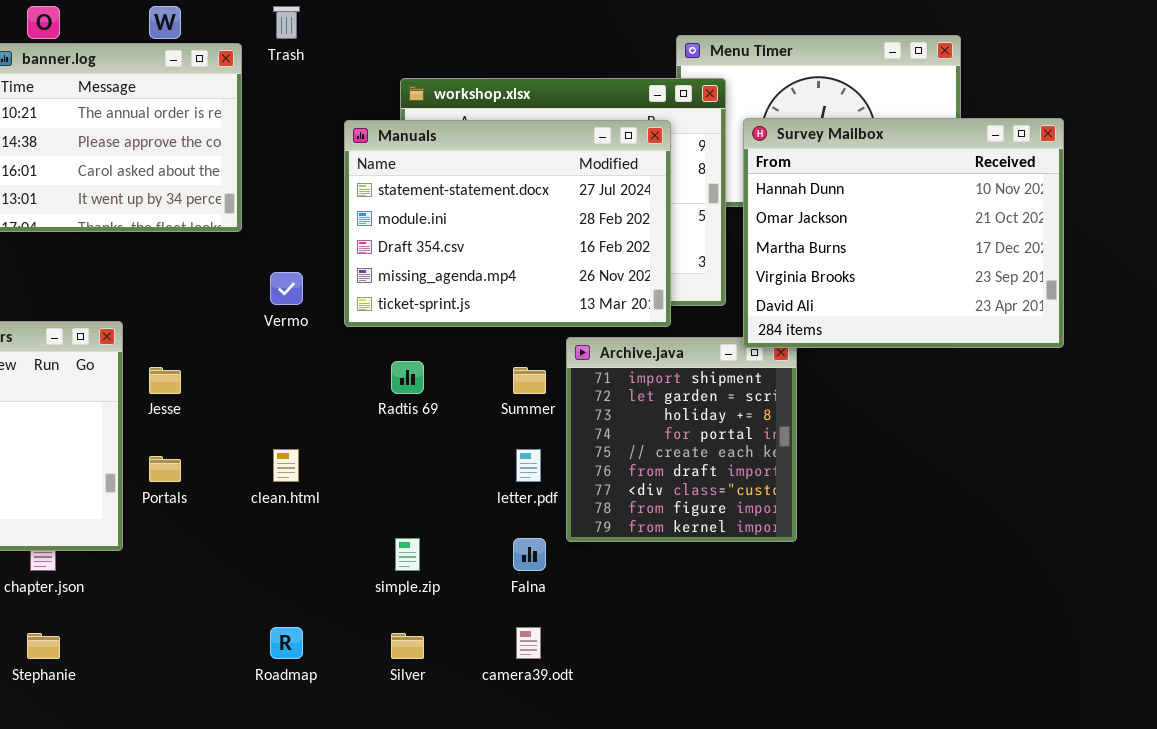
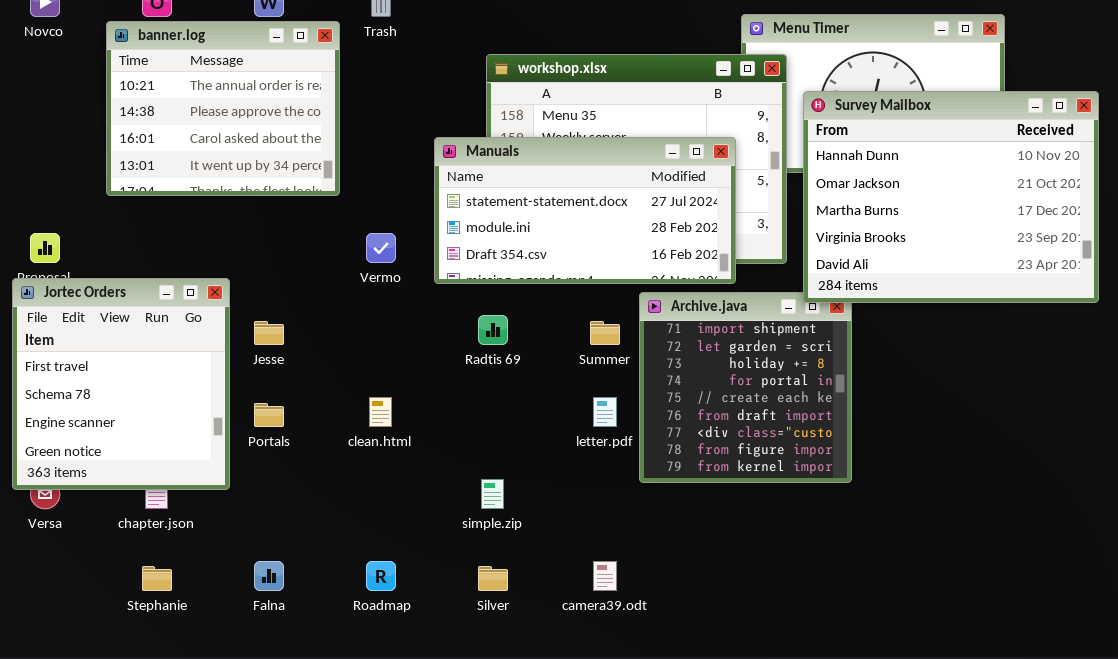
Manuals: [344,120,671,327] -> [434,137,736,284], resized
Falna: [513,538,546,571] -> [254,561,284,591], moved

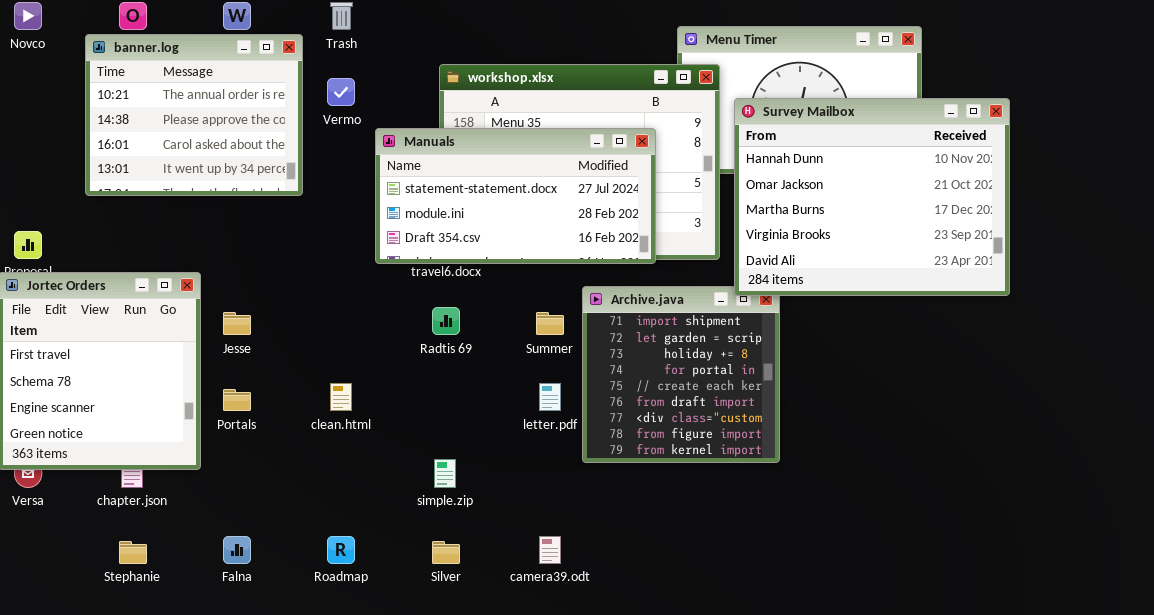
Manuals: [434,137,736,284] -> [375,128,656,264], moved
Vermo: [366,233,396,263] -> [327,78,355,106], moved

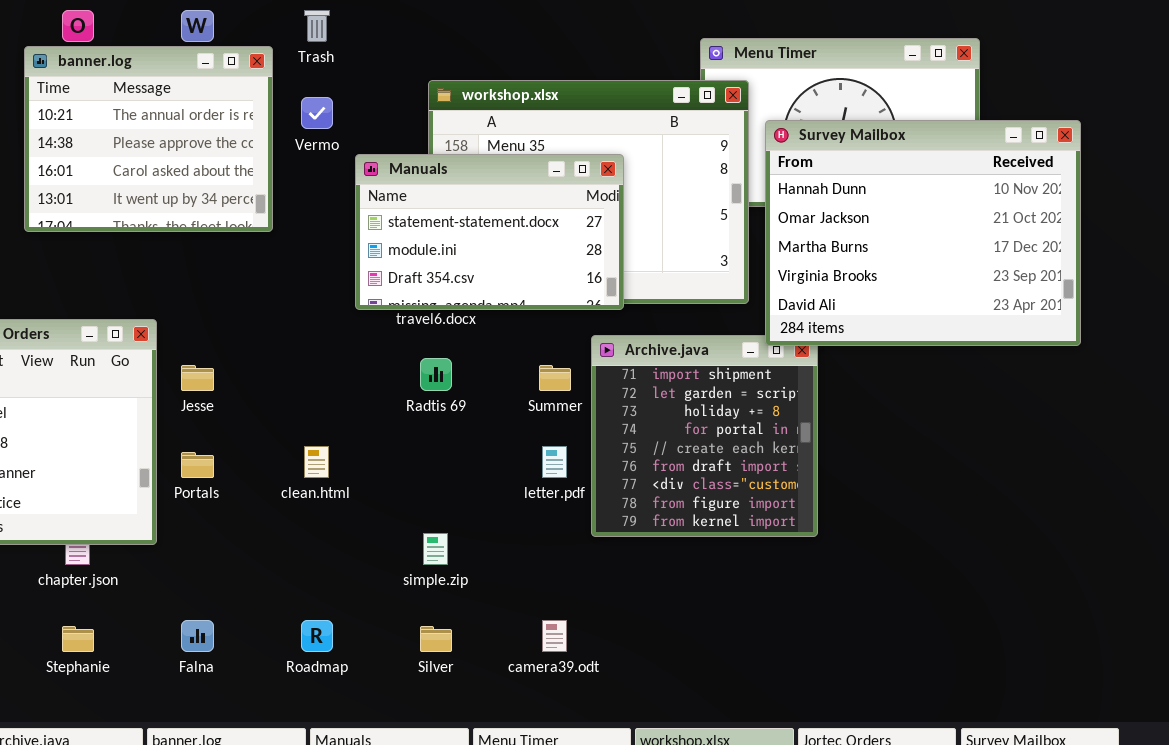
Manuals: [375,128,656,264] -> [355,154,624,310], resized

